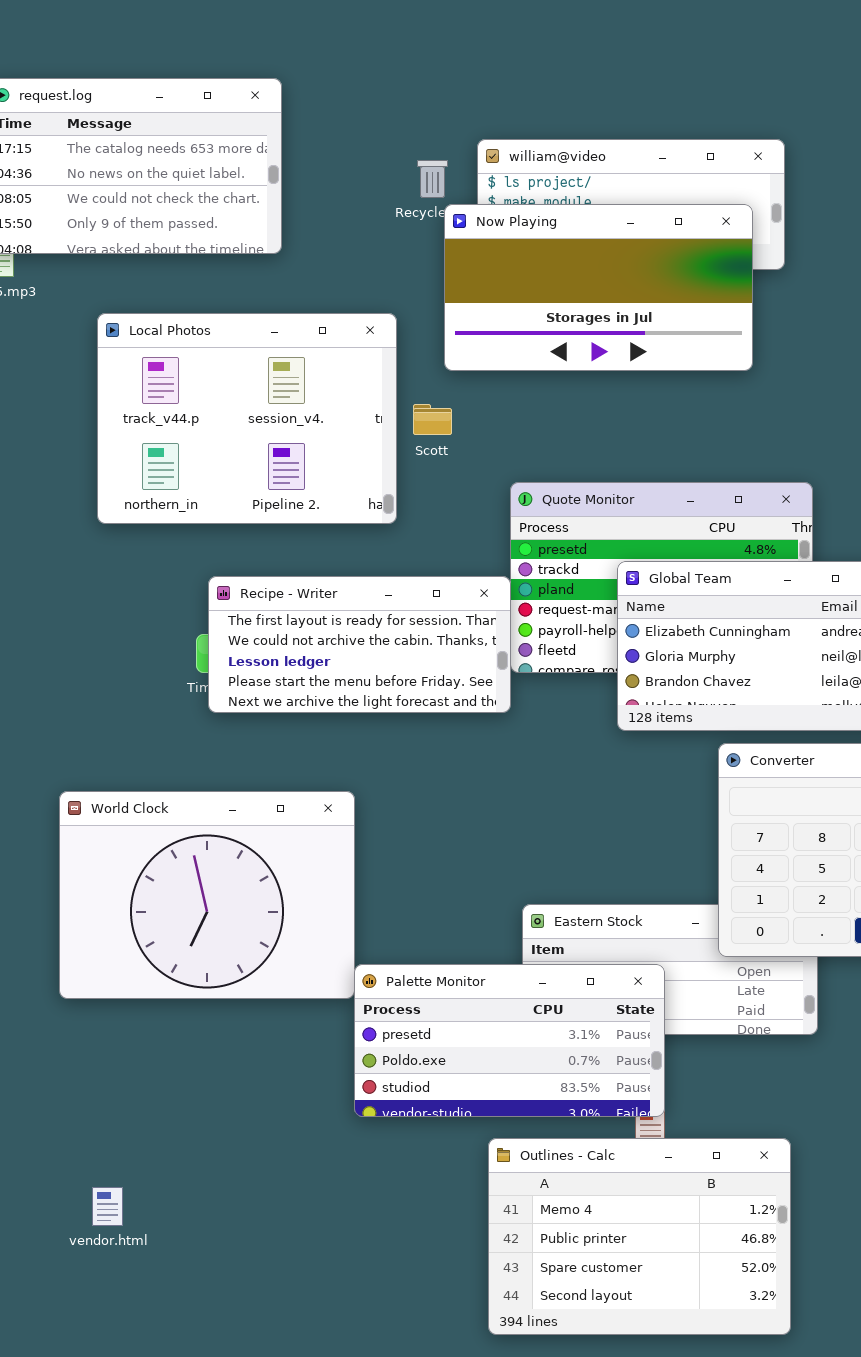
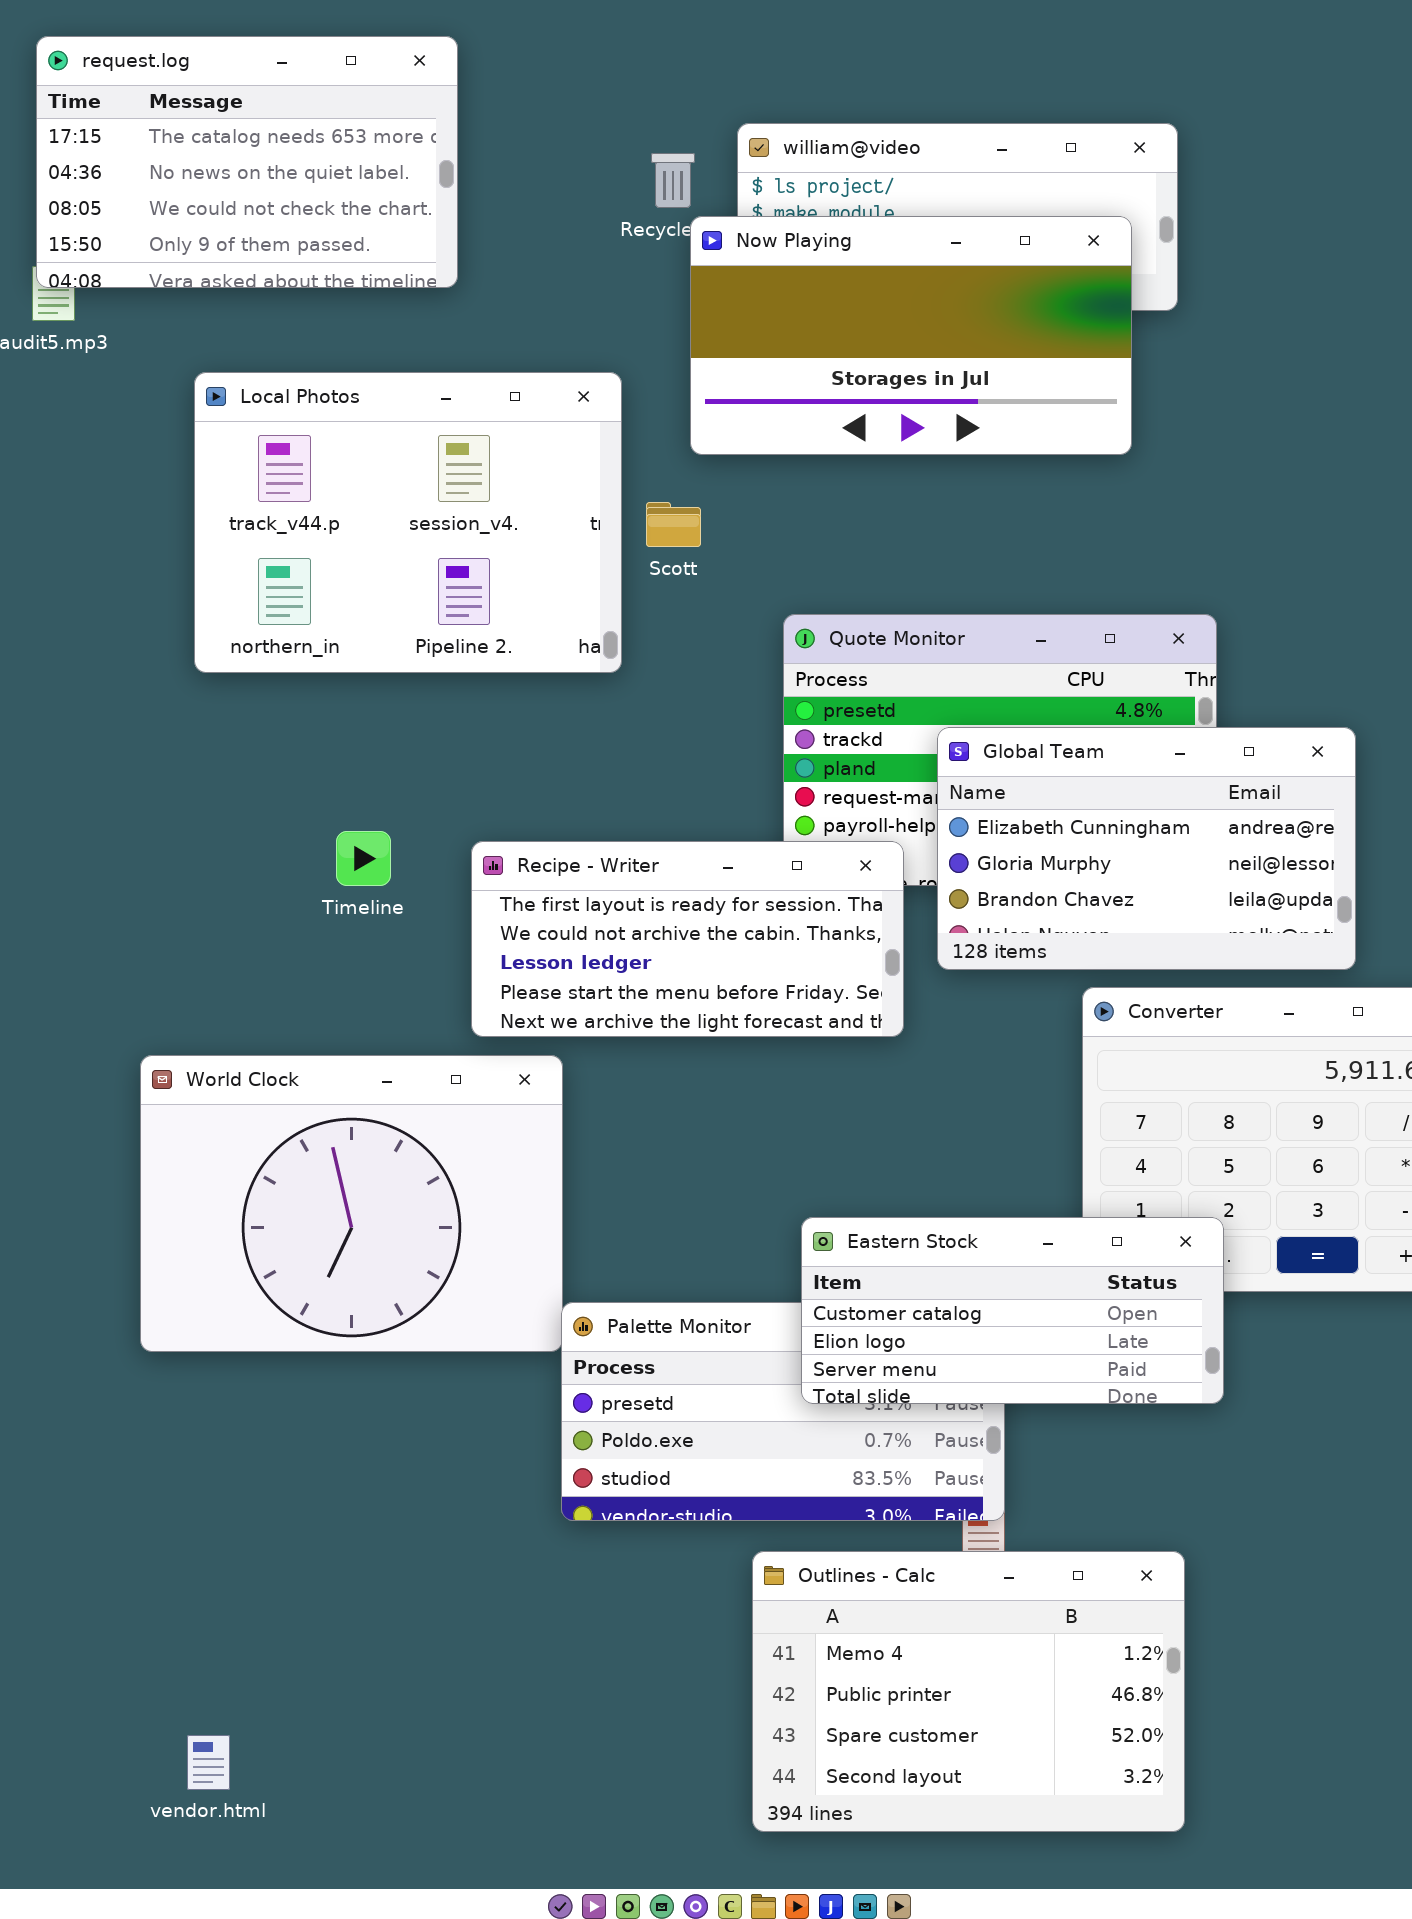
Recipe - Writer: [208,576,511,713] -> [471,841,904,1037], moved
Eastern Stock: [522,904,818,1035] -> [801,1217,1224,1404], raised
vendor.html: [92,1187,123,1226] -> [187,1735,230,1790], moved

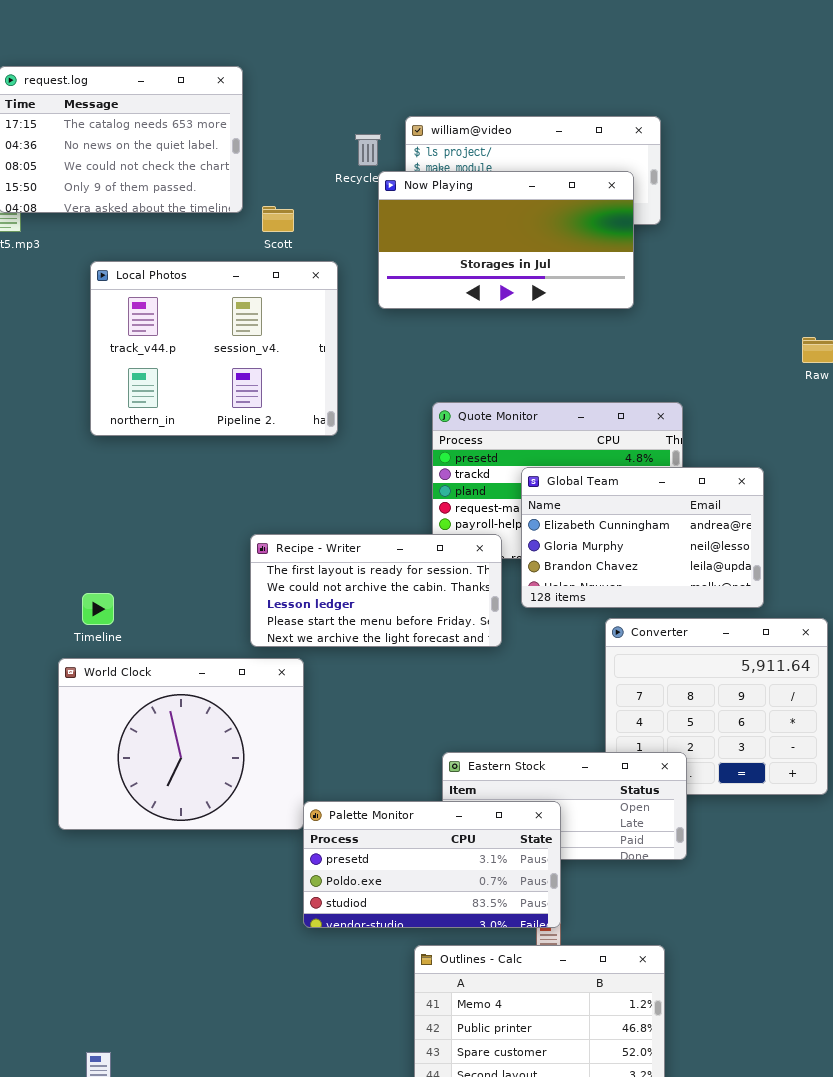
Scott: [646,502,701,547] -> [262,206,294,232], moved
Timeline: [336,831,391,886] -> [82,593,114,625], moved
Palette Monitor: [561,1302,1005,1521] -> [303,801,561,928], raised

